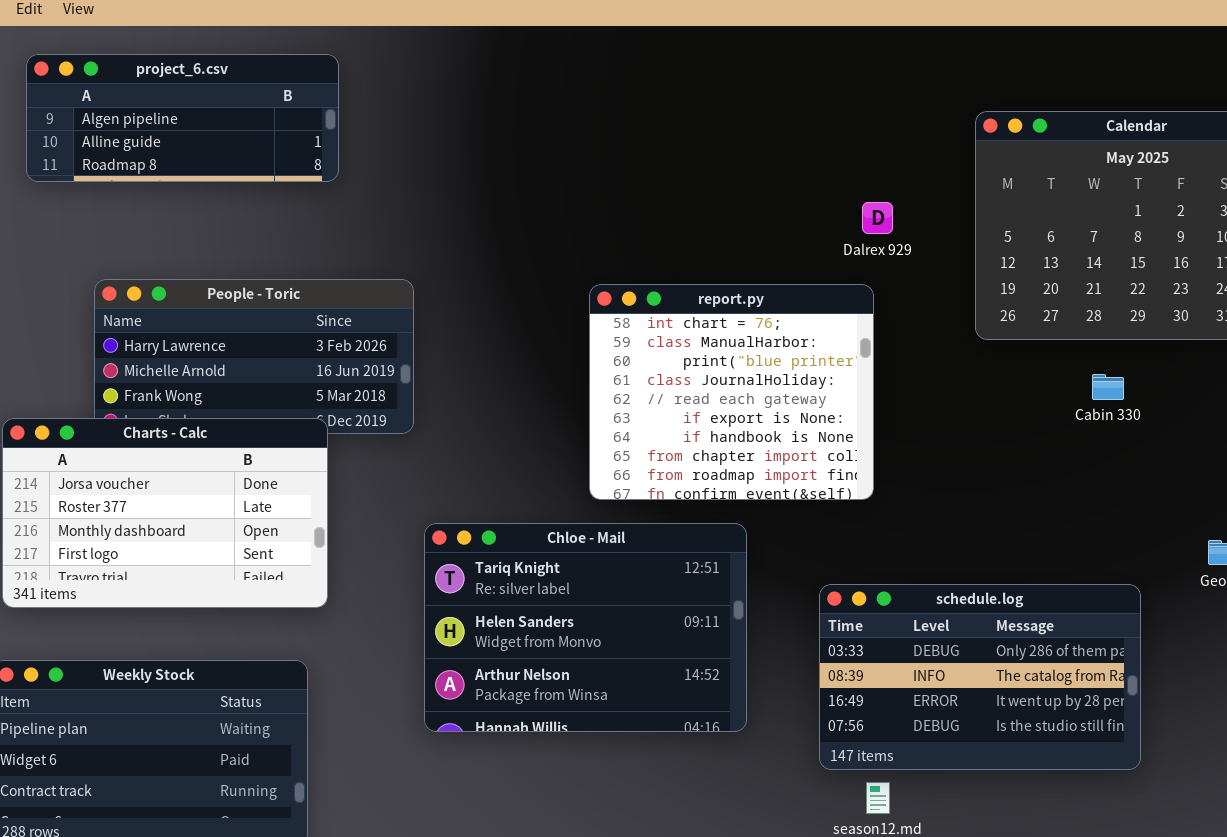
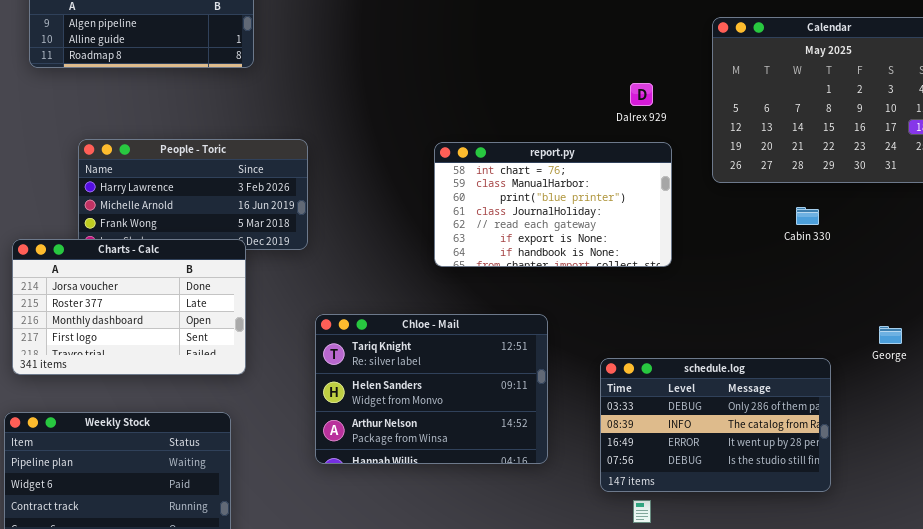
report.py: [589,284,874,500] -> [434,142,672,267], resized

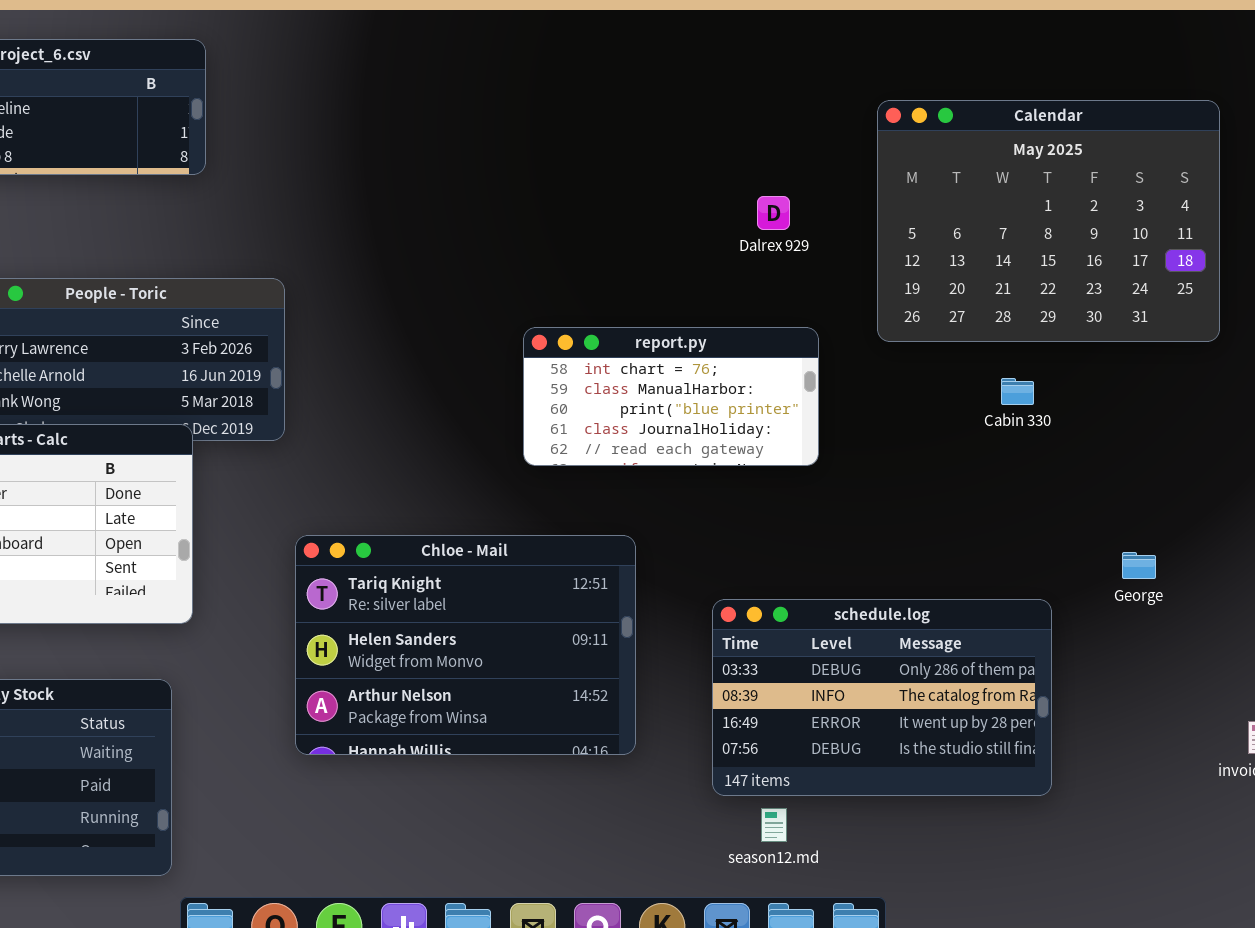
report.py: [434,142,672,267] -> [523,327,819,466], resized

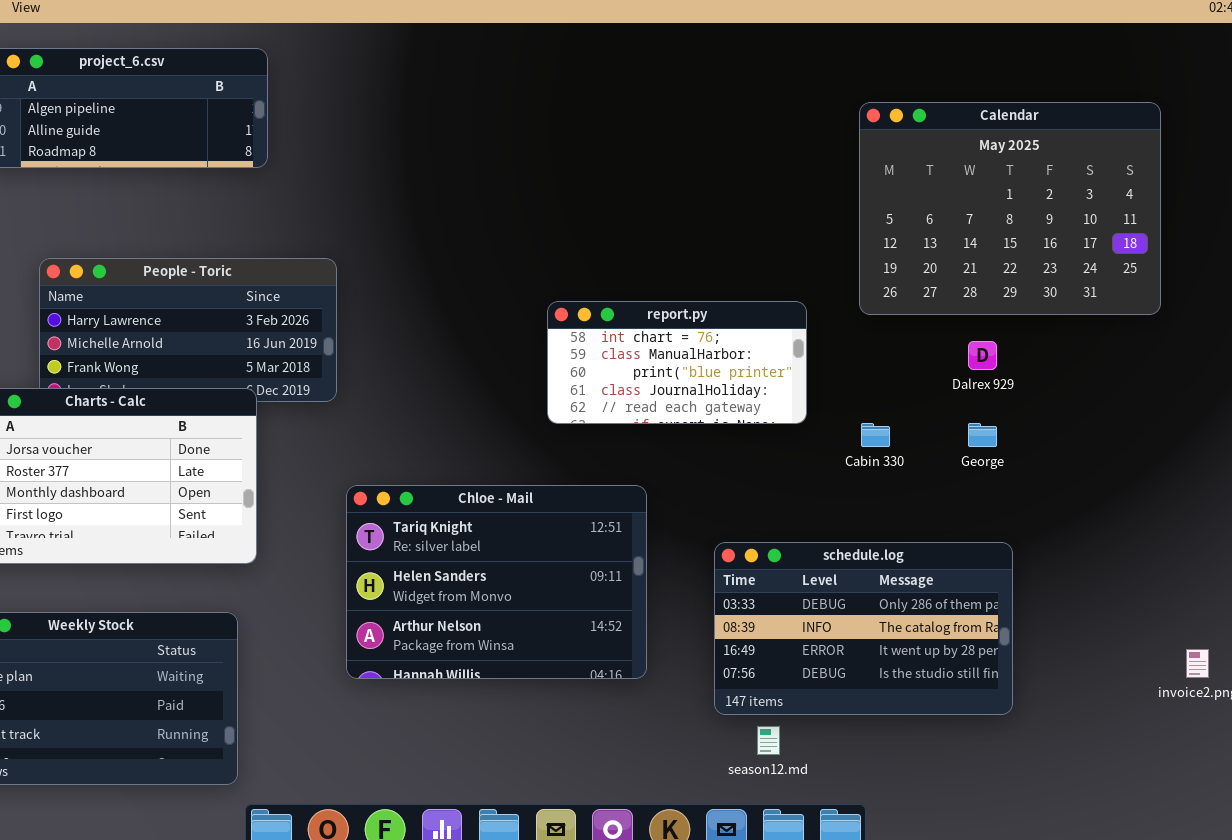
Dalrex 929: [757,196,790,230] -> [968,341,997,370], moved
Cabin 330: [1001,378,1034,405] -> [861,423,890,447], moved
George: [1122,552,1156,579] -> [968,423,997,447], moved

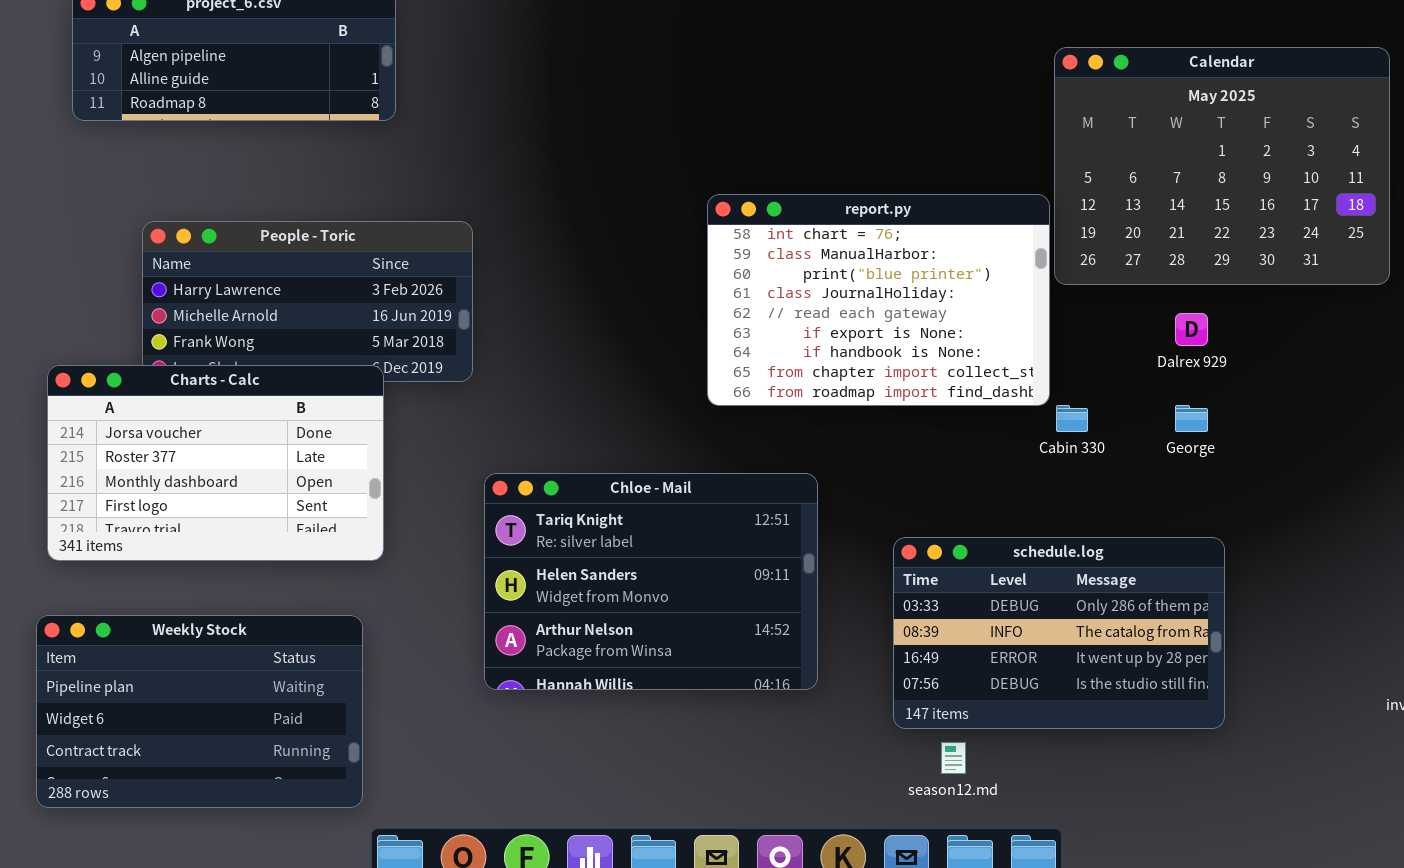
report.py: [547,301,807,424] -> [707,194,1050,406], resized

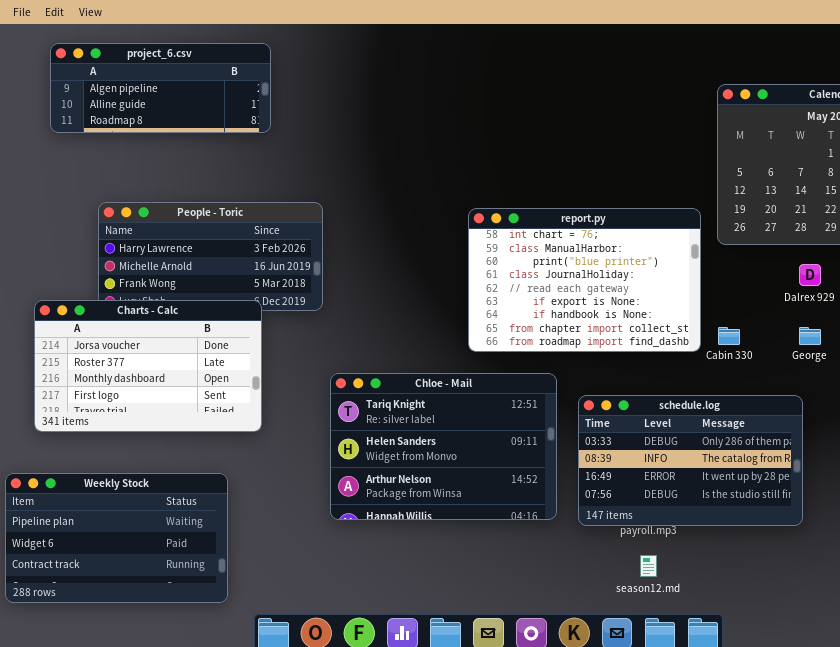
report.py: [707,194,1050,406] -> [468,208,701,352], moved
schedule.log: [893,537,1225,729] -> [578,395,803,526], moved
Weekly Stock: [36,615,363,808] -> [5,473,228,603], moved

